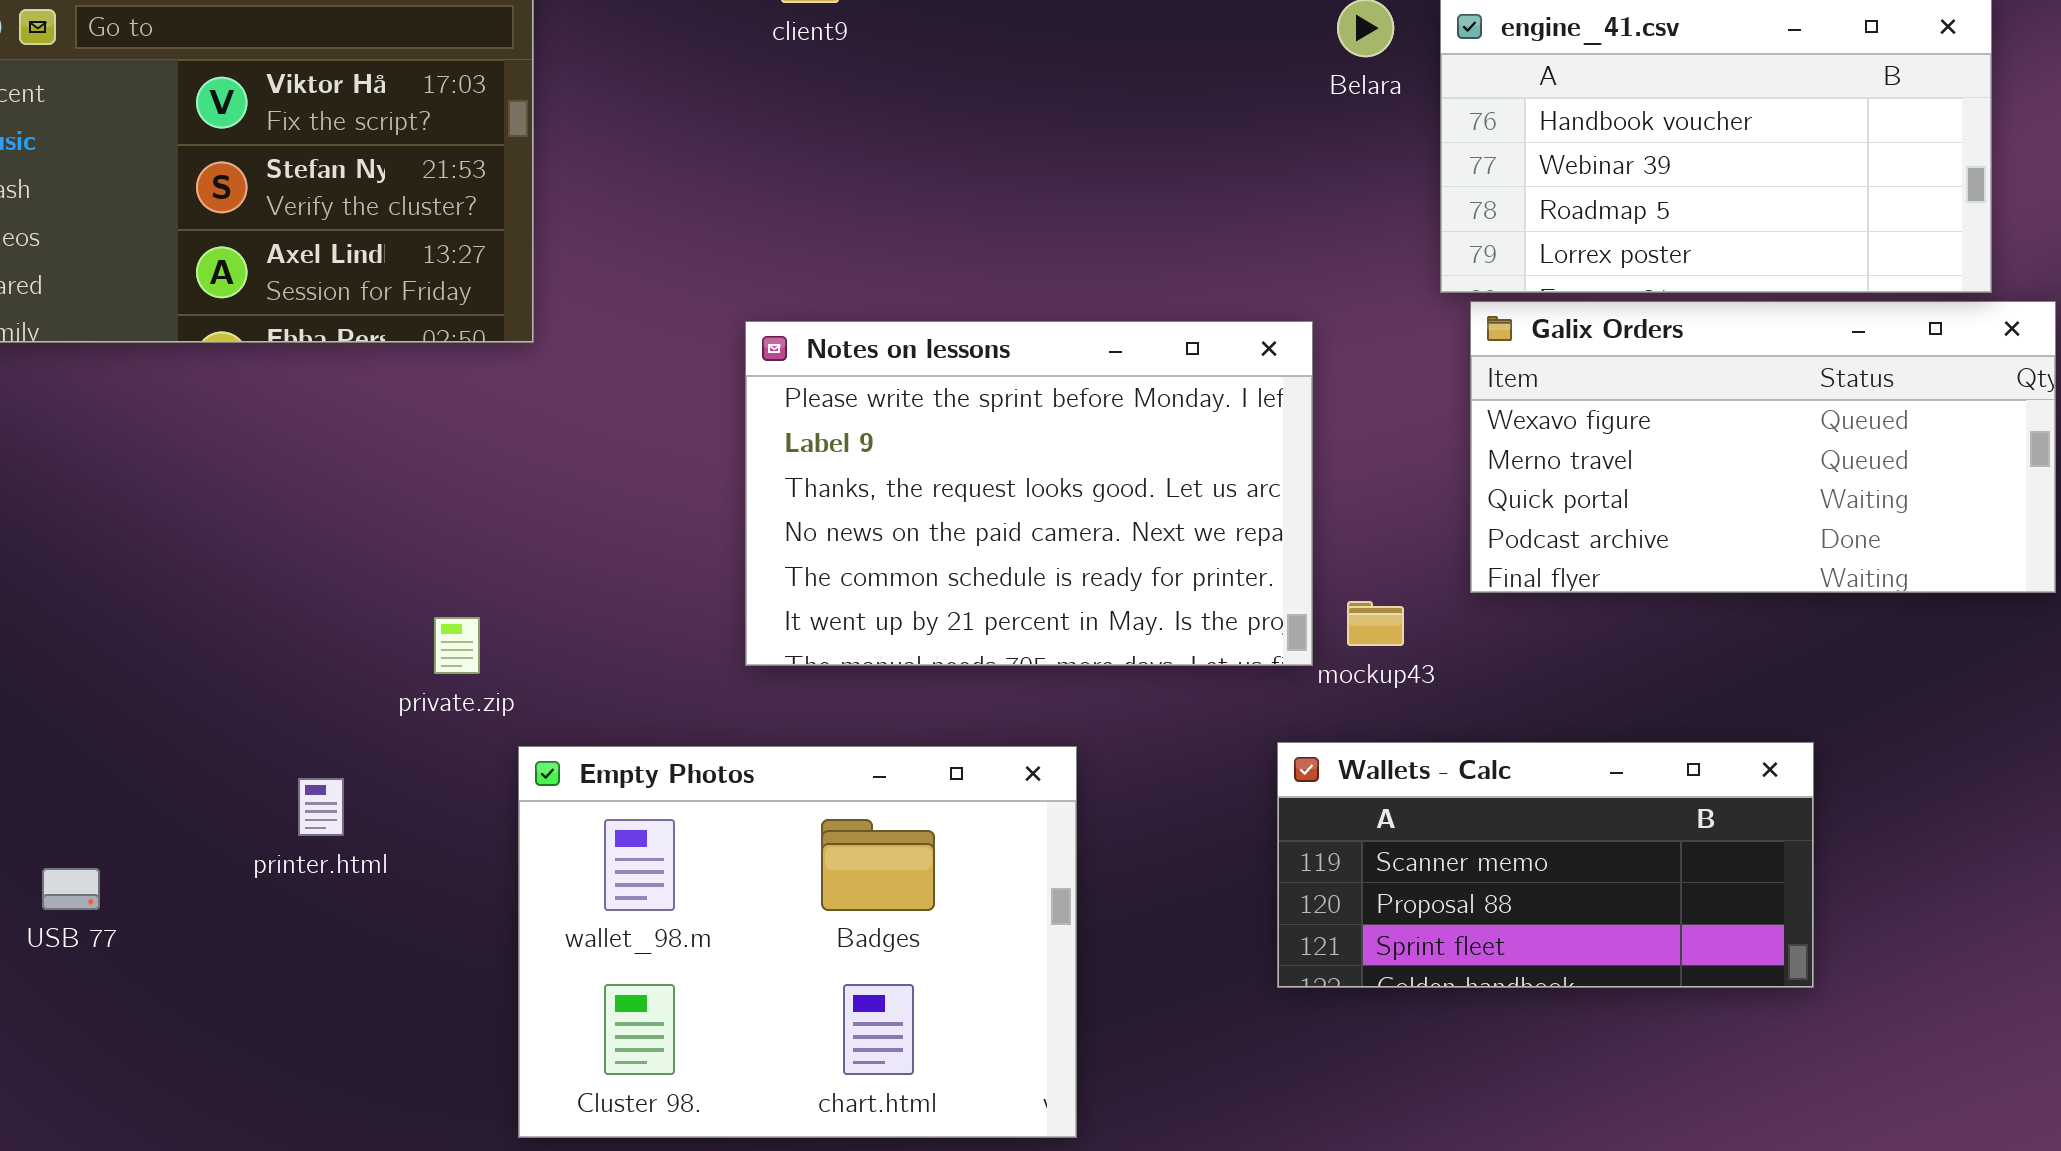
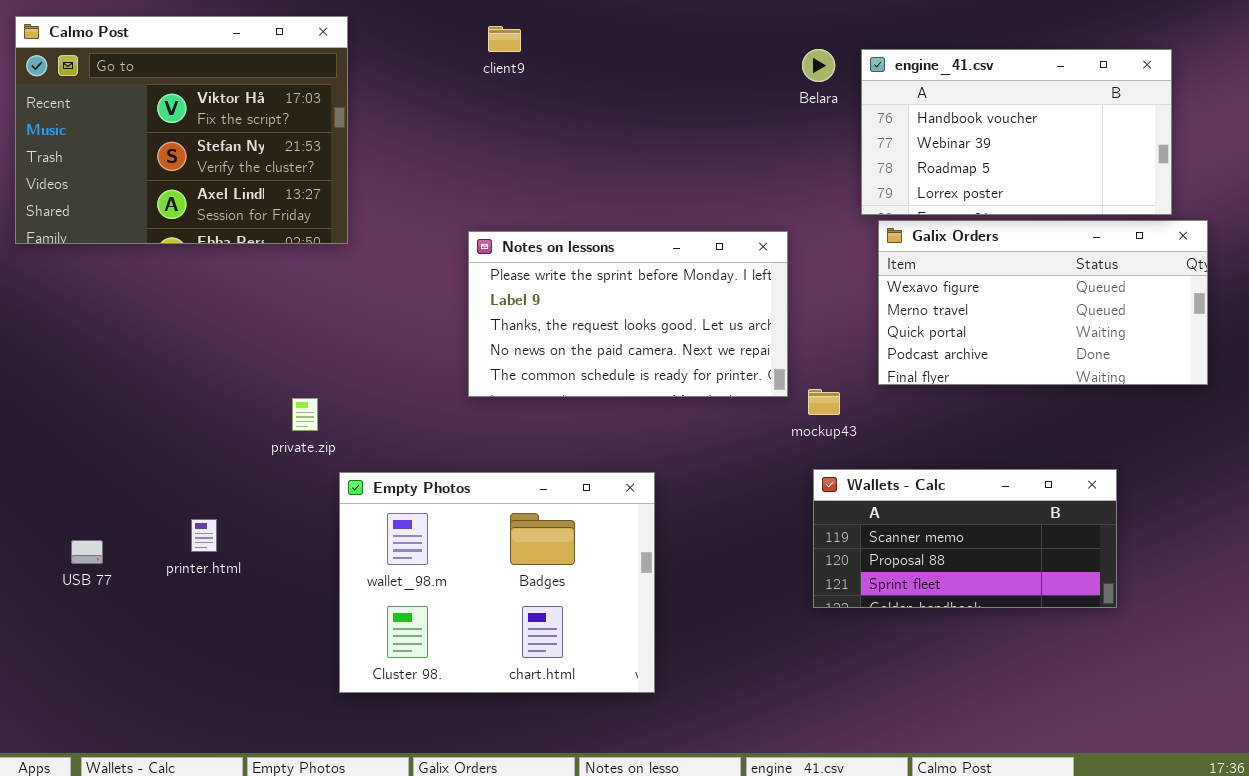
Notes on lessons: [745,321,1313,666] -> [468,231,788,397], resized
Wallets - Calc: [1277,742,1814,988] -> [813,469,1117,608], moved
printer.html: [298,778,344,836] -> [191,519,217,552], moved

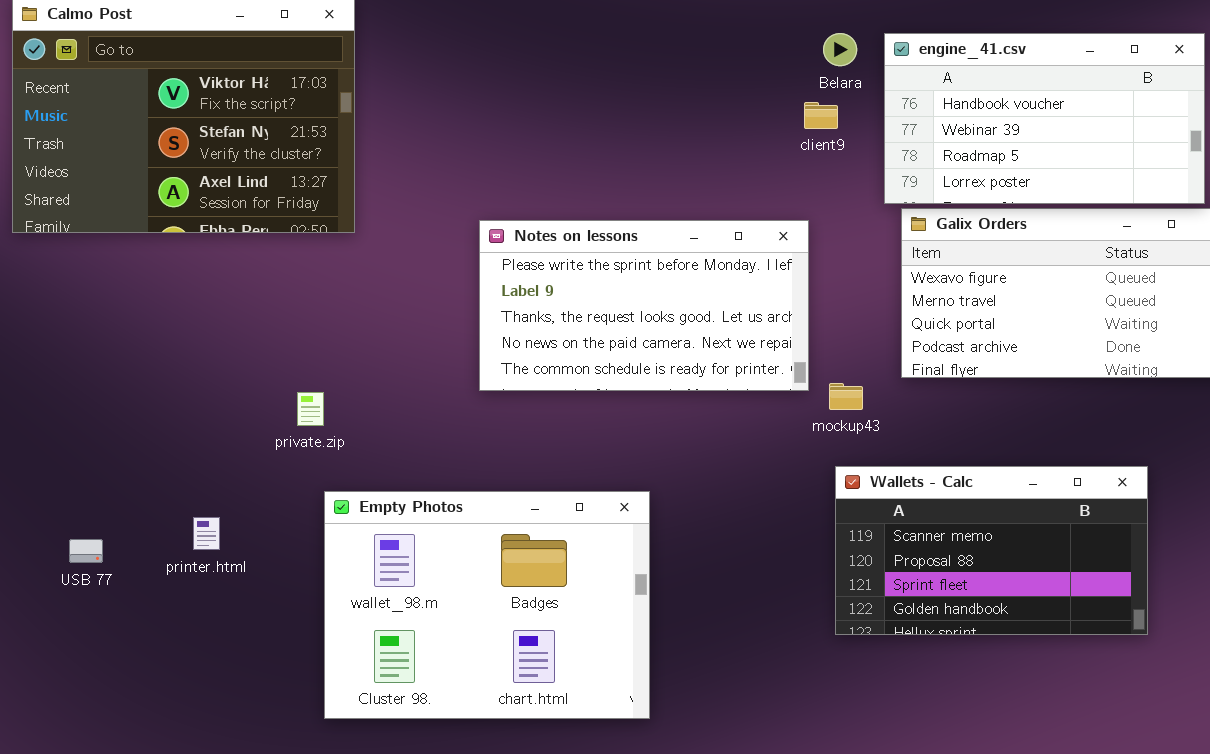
client9: [488,26,521,52] -> [804,102,838,129], moved
Wallets - Calc: [813,469,1117,608] -> [835,466,1148,635], resized
Empty Photos: [339,472,655,693] -> [324,491,650,719], moved

